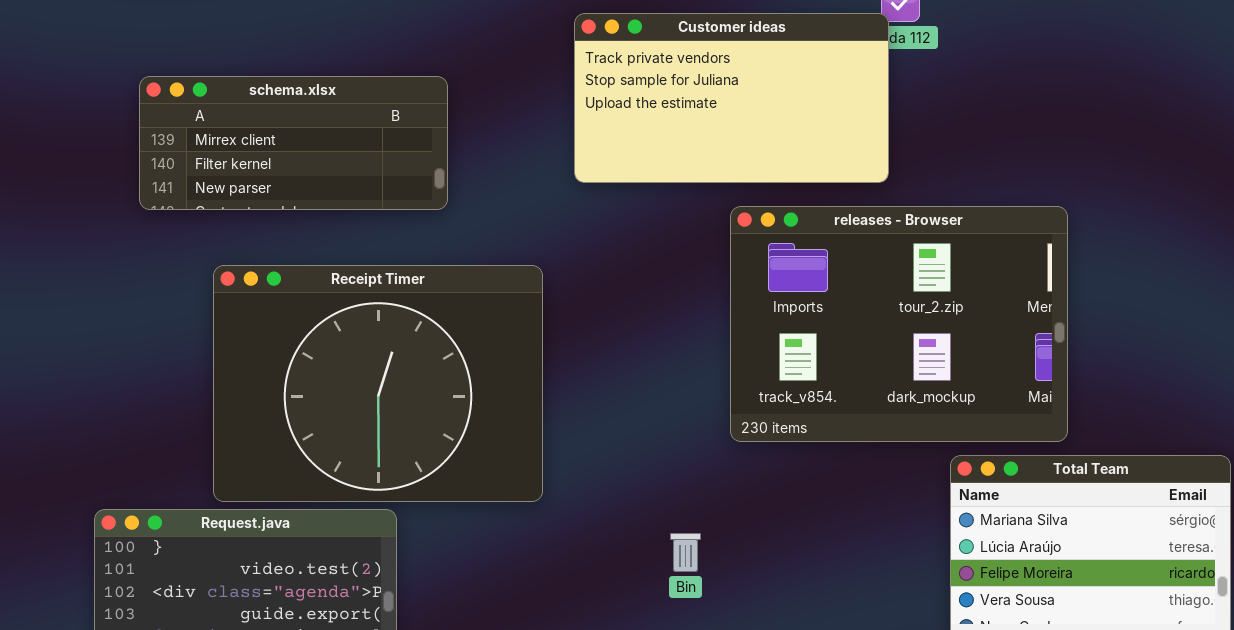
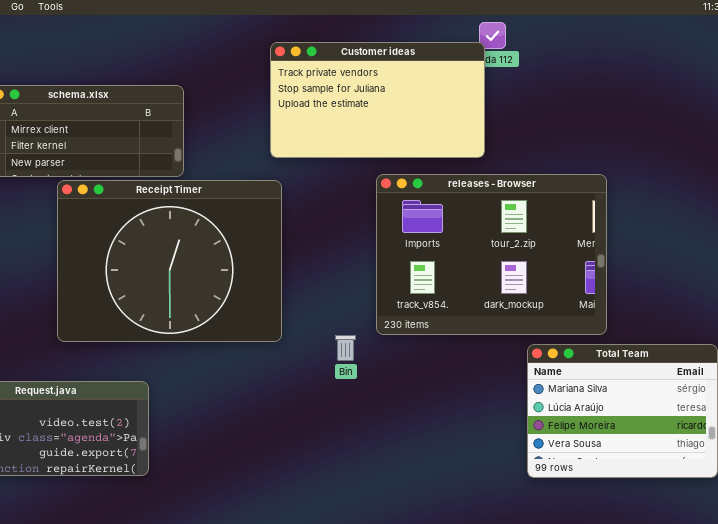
Receipt Timer: [213,265,543,502] -> [57,180,282,342], moved
Bin: [670,533,701,572] -> [335,335,356,361], moved

